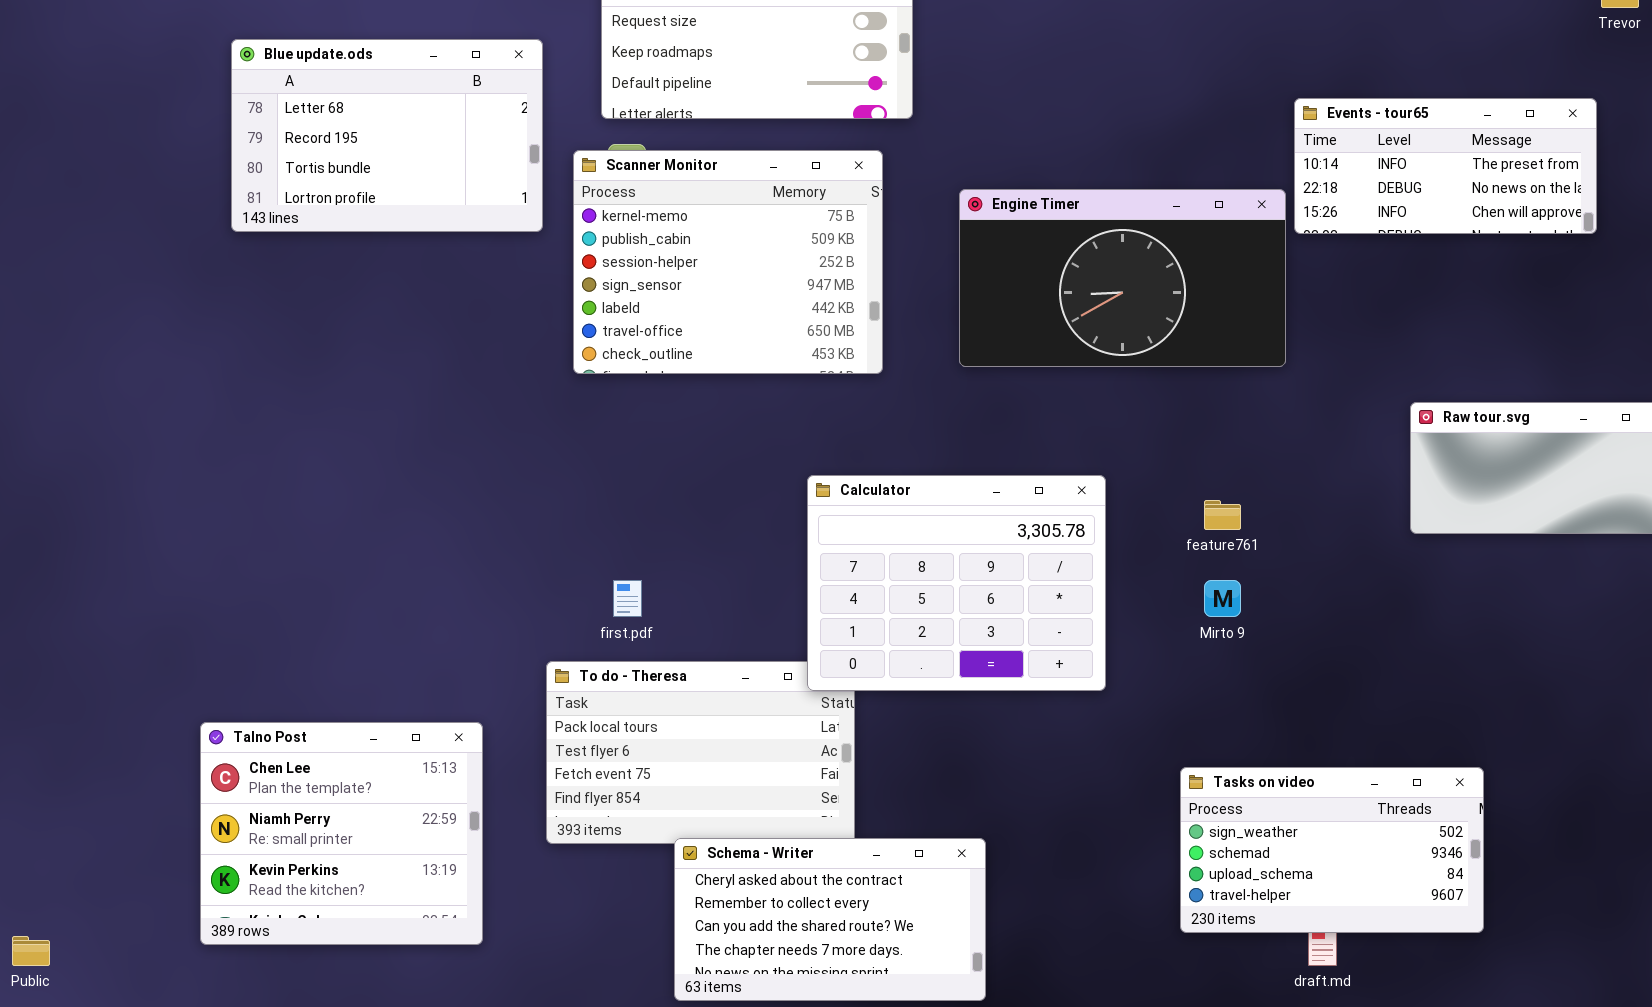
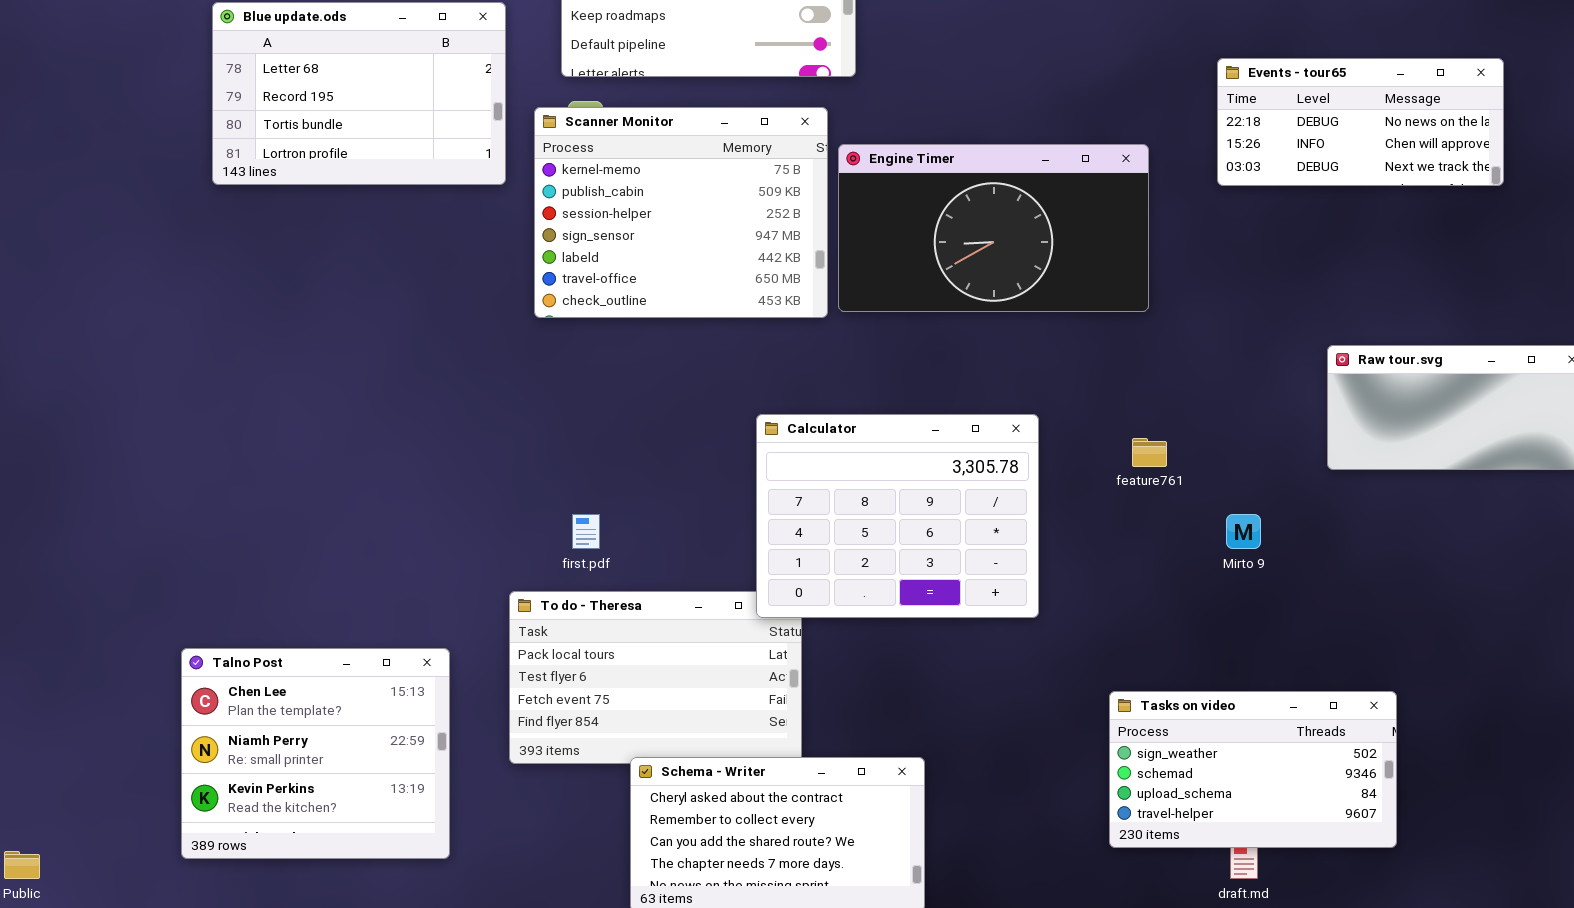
Events - tour65: [1294,98,1597,234] -> [1217,58,1504,186], scrolled down 1 row
Engine Timer: [959,189,1286,367] -> [838,144,1149,312], moved
Mirto 9: [1204,580,1241,617] -> [1226,514,1261,549], moved

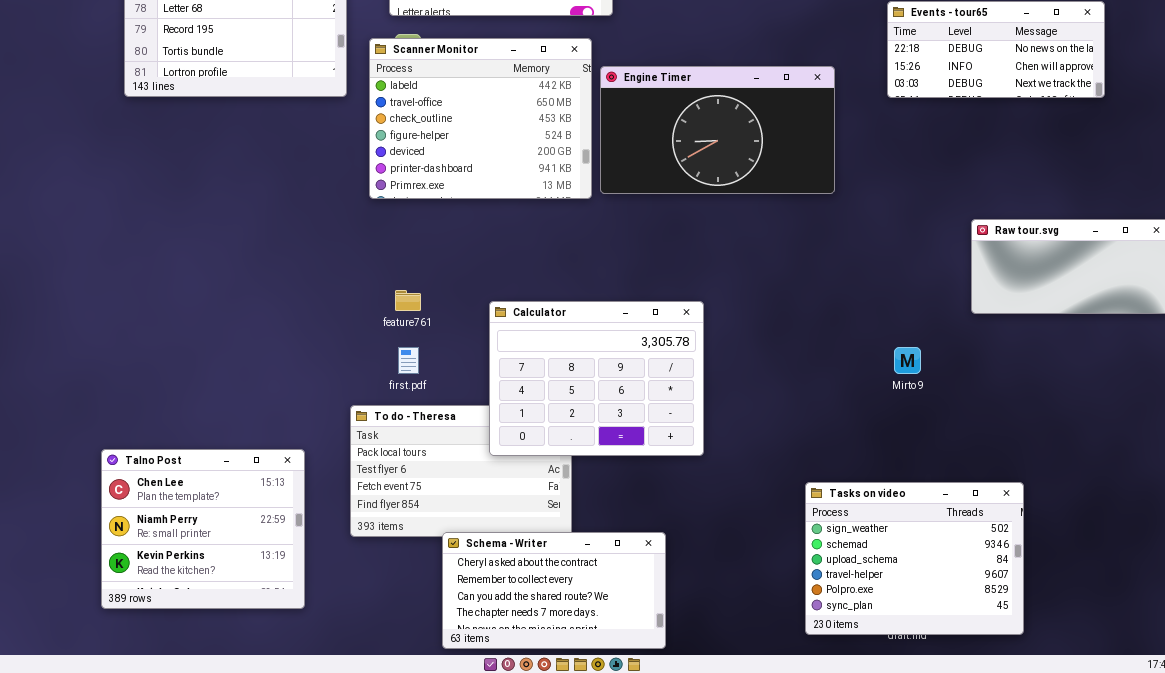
Scanner Monitor: [534,107,828,318] -> [369,38,592,199], scrolled down 4 rows
Calculator: [756,414,1039,618] -> [489,301,704,456], moved
feature761: [1132,438,1167,467] -> [395,290,421,311], moved
Tasks on video: [1109,691,1397,848] -> [805,482,1024,635], resized

